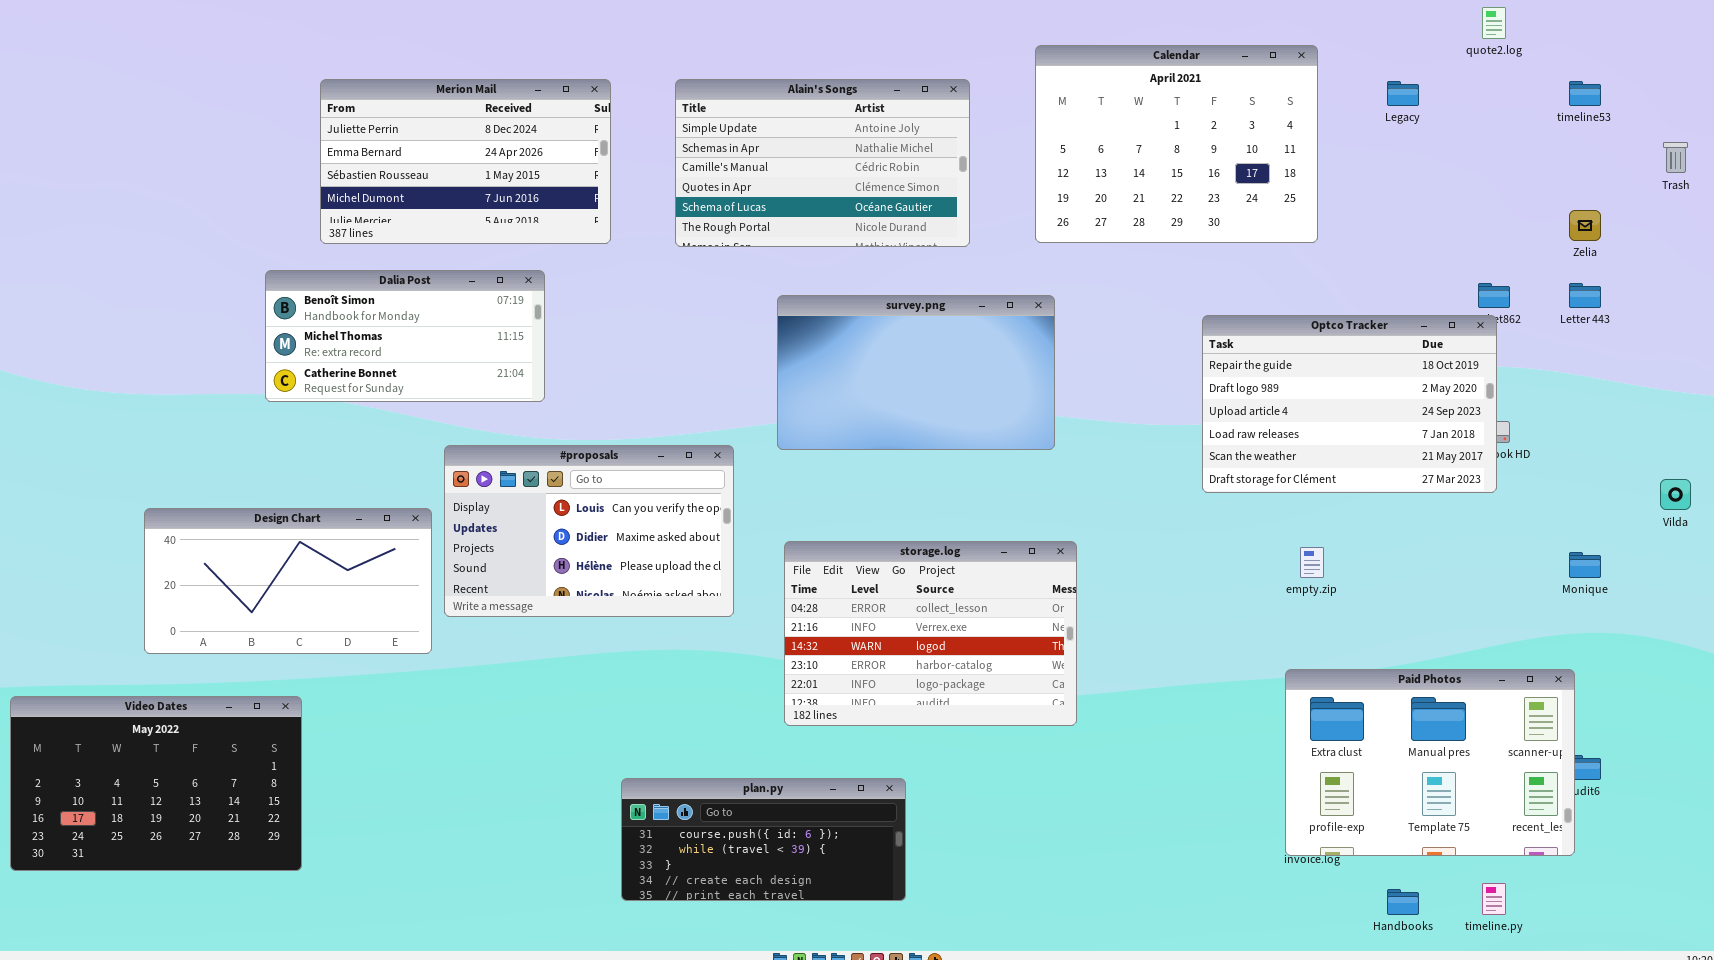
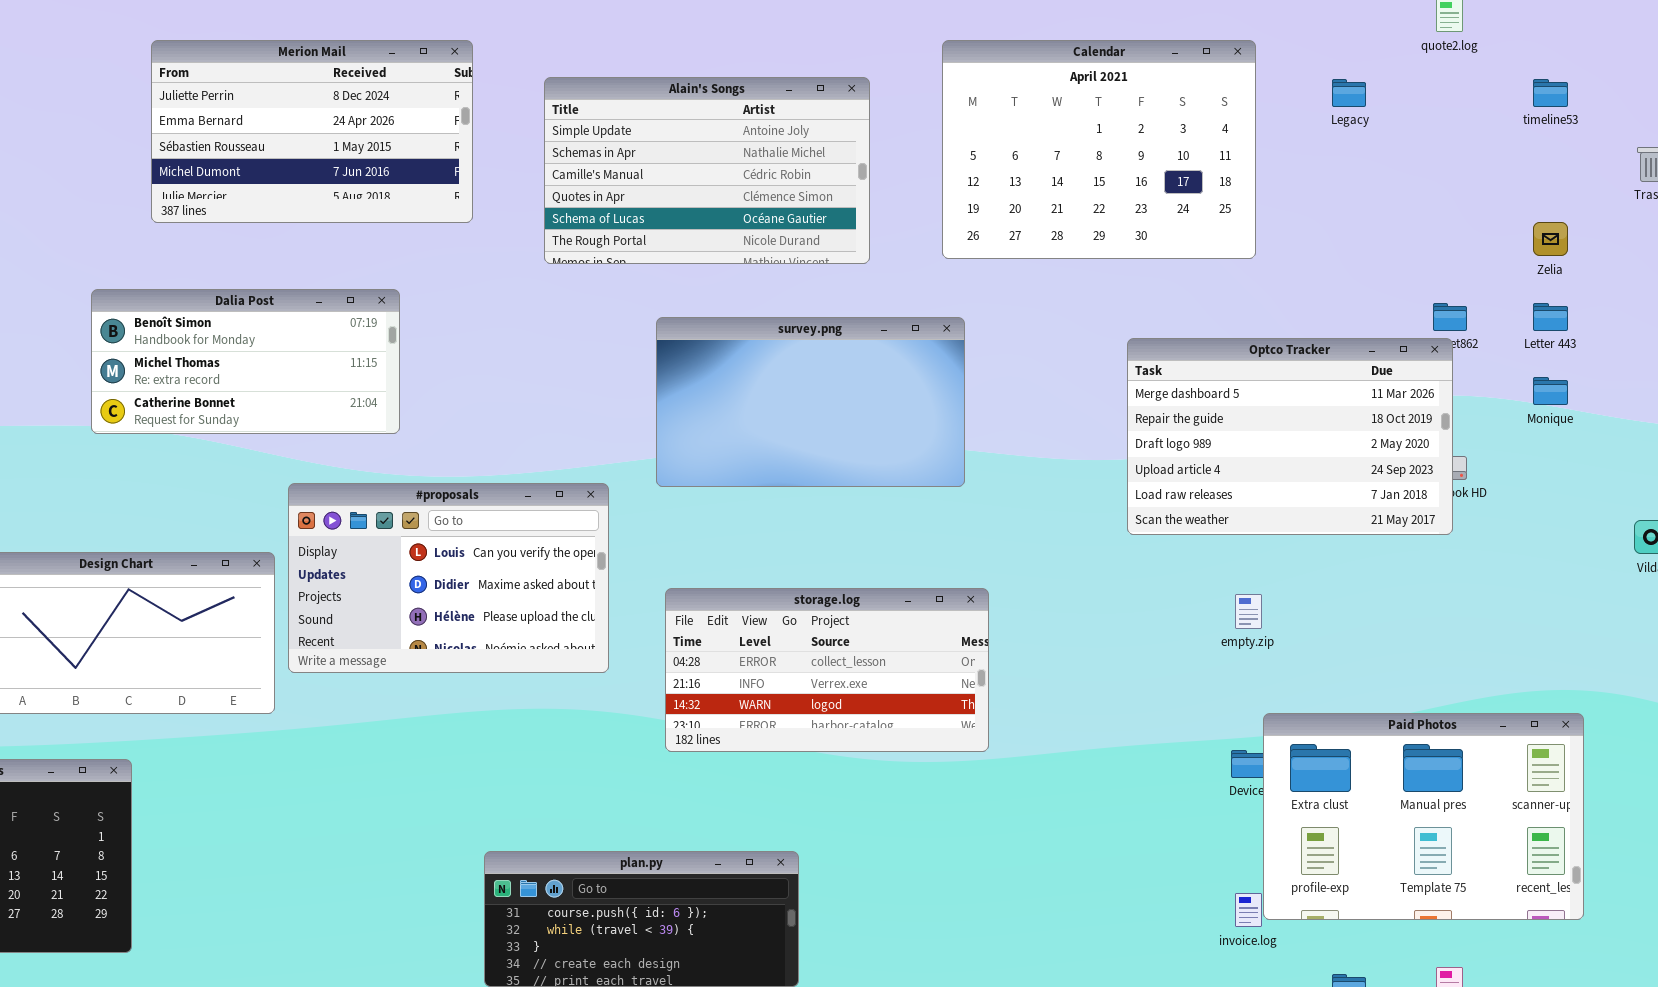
Merion Mail: [320,79,611,244] -> [151,40,473,223], moved
Optco Tracker: [1202,315,1497,493] -> [1127,338,1453,535], scrolled up 1 row
storage.log: [784,541,1077,726] -> [665,588,989,752], resized
Monique: [1569,552,1601,578] -> [1533,377,1568,405], moved
Paid Photos: [1285,669,1575,856] -> [1263,713,1584,920], moved

